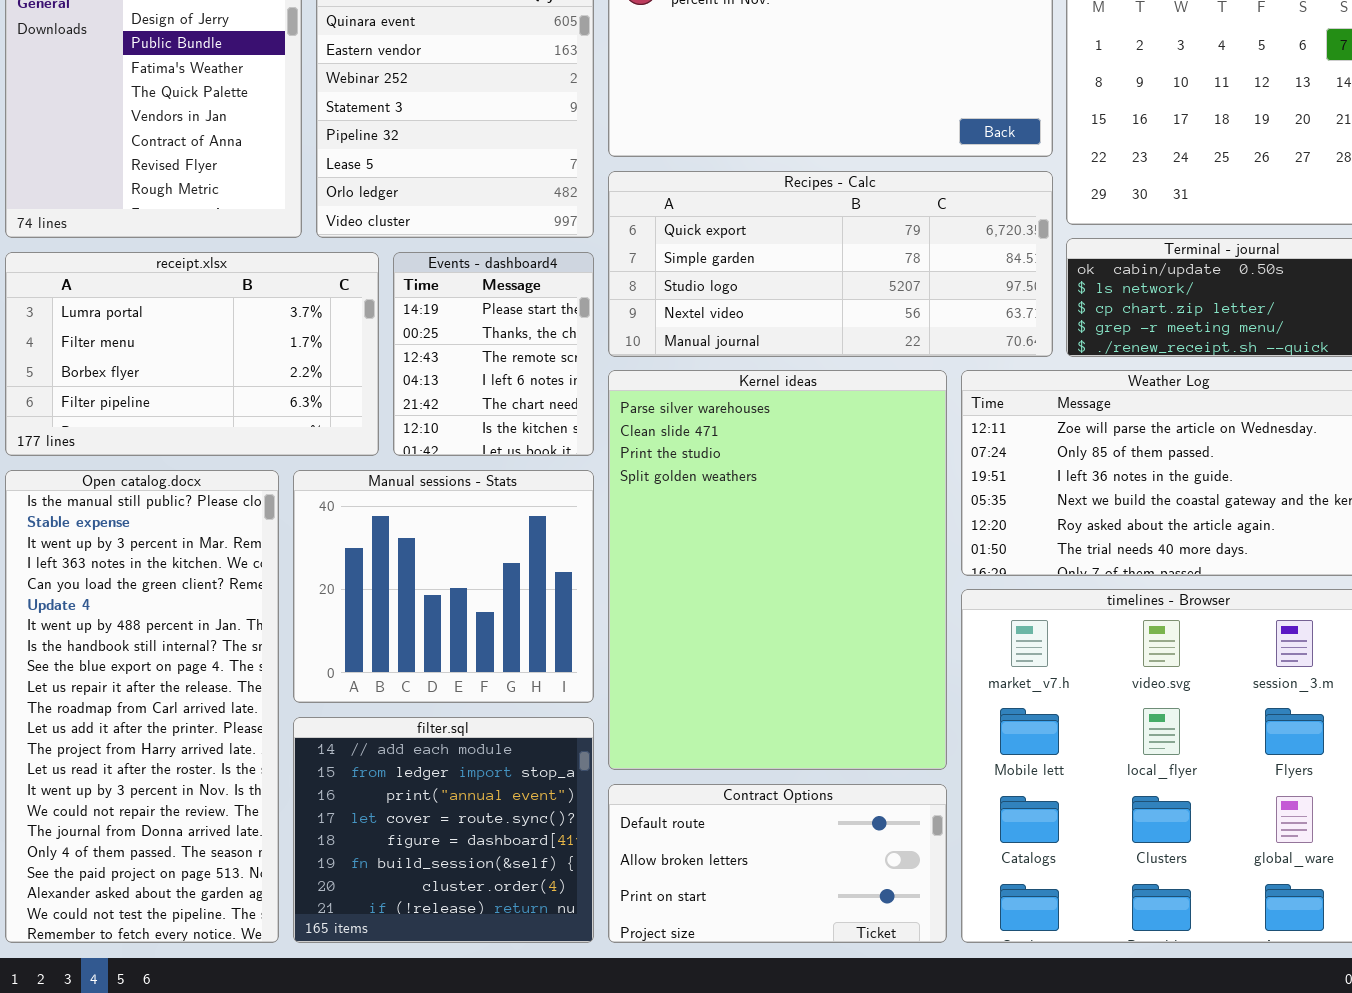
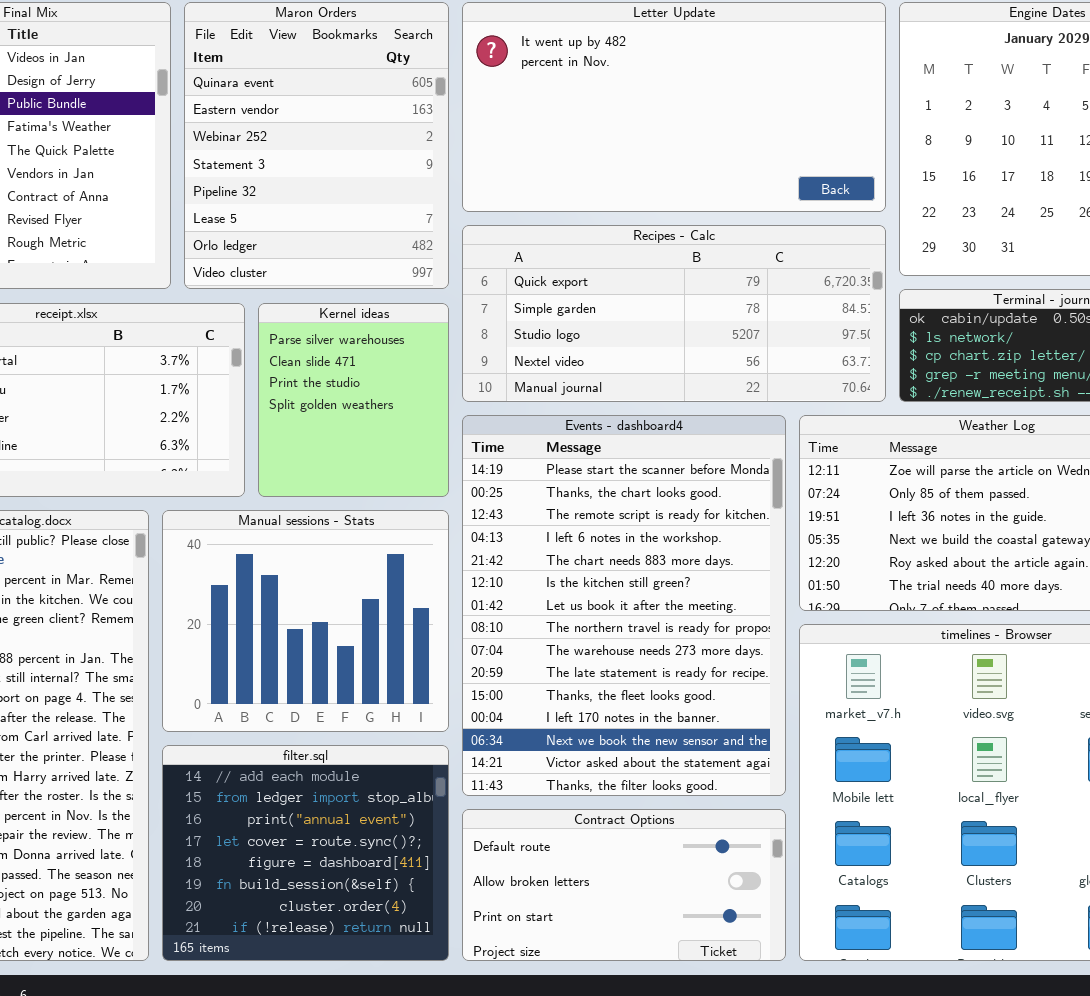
Events - dashboard4: [393,252,594,456] -> [462,415,786,796], moved, resized
Kernel ideas: [608,370,947,770] -> [258,303,449,497], moved, resized

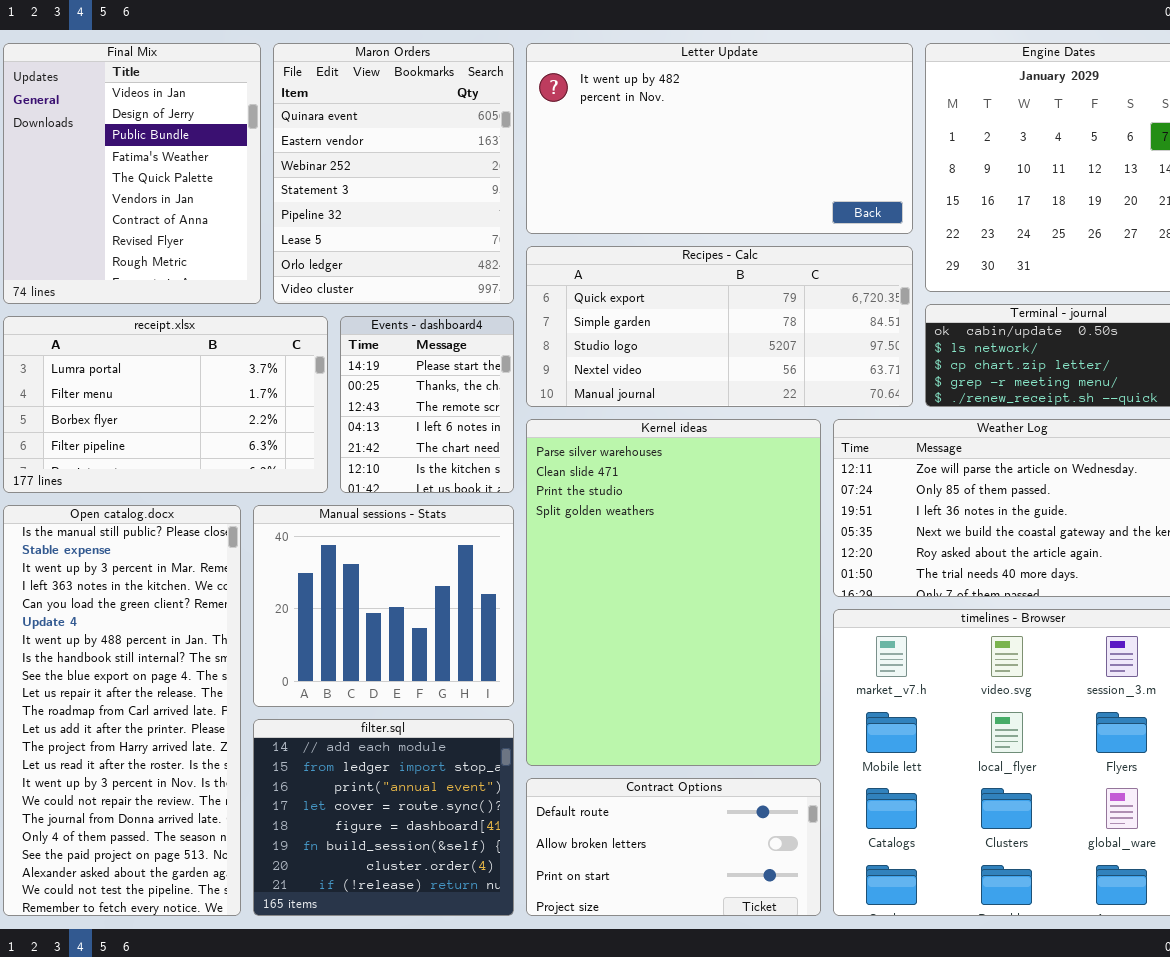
Kernel ideas: [258,303,449,497] -> [526,419,821,766], moved, resized
Events - dashboard4: [462,415,786,796] -> [340,316,514,493], moved, resized

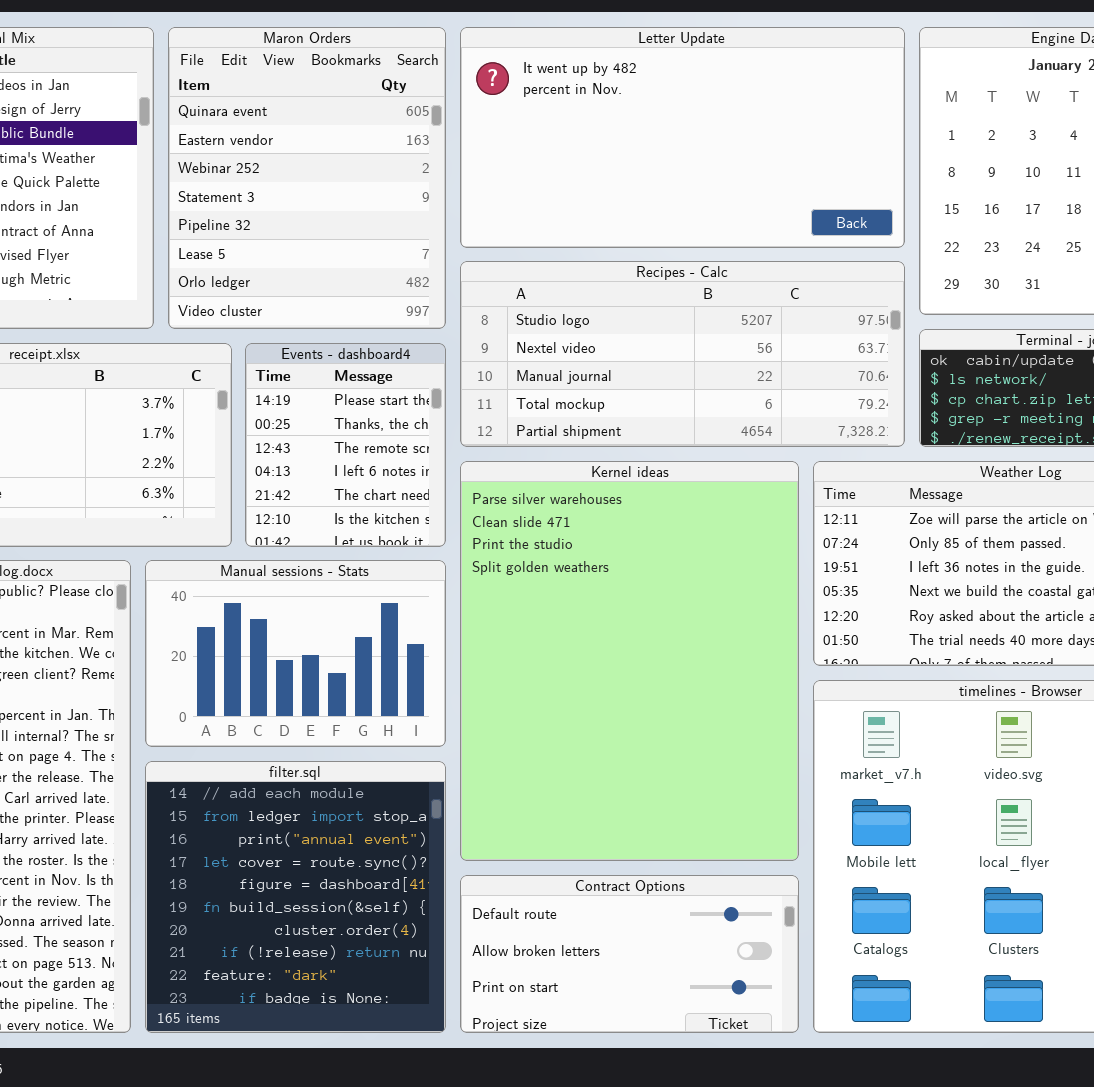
Recipes - Calc: [526,246,913,407] -> [460,261,905,447], scrolled down 2 rows
Manual sessions - Stats: [253,505,514,707] -> [145,560,446,747], resized
filter.sql: [253,719,514,916] -> [145,761,446,1033], resized

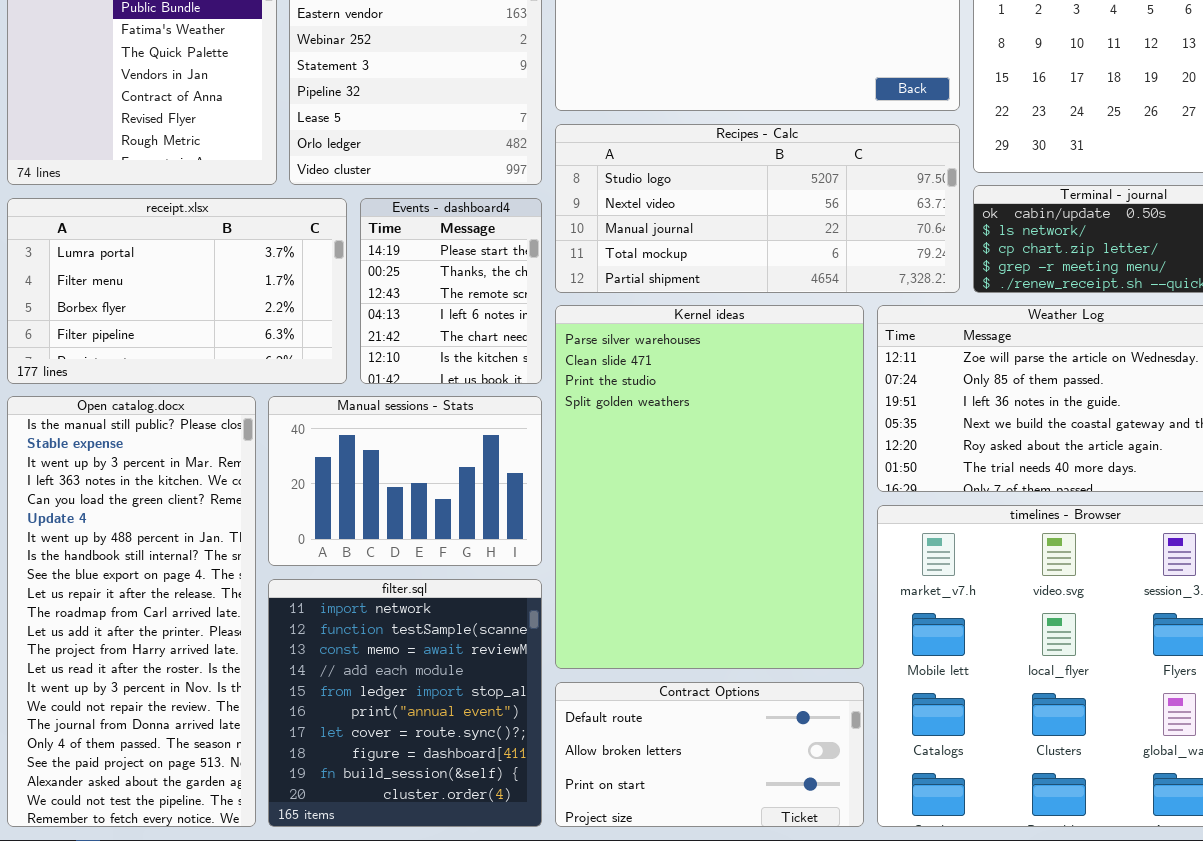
filter.sql: [145,761,446,1033] -> [268,579,542,827], scrolled up 3 rows

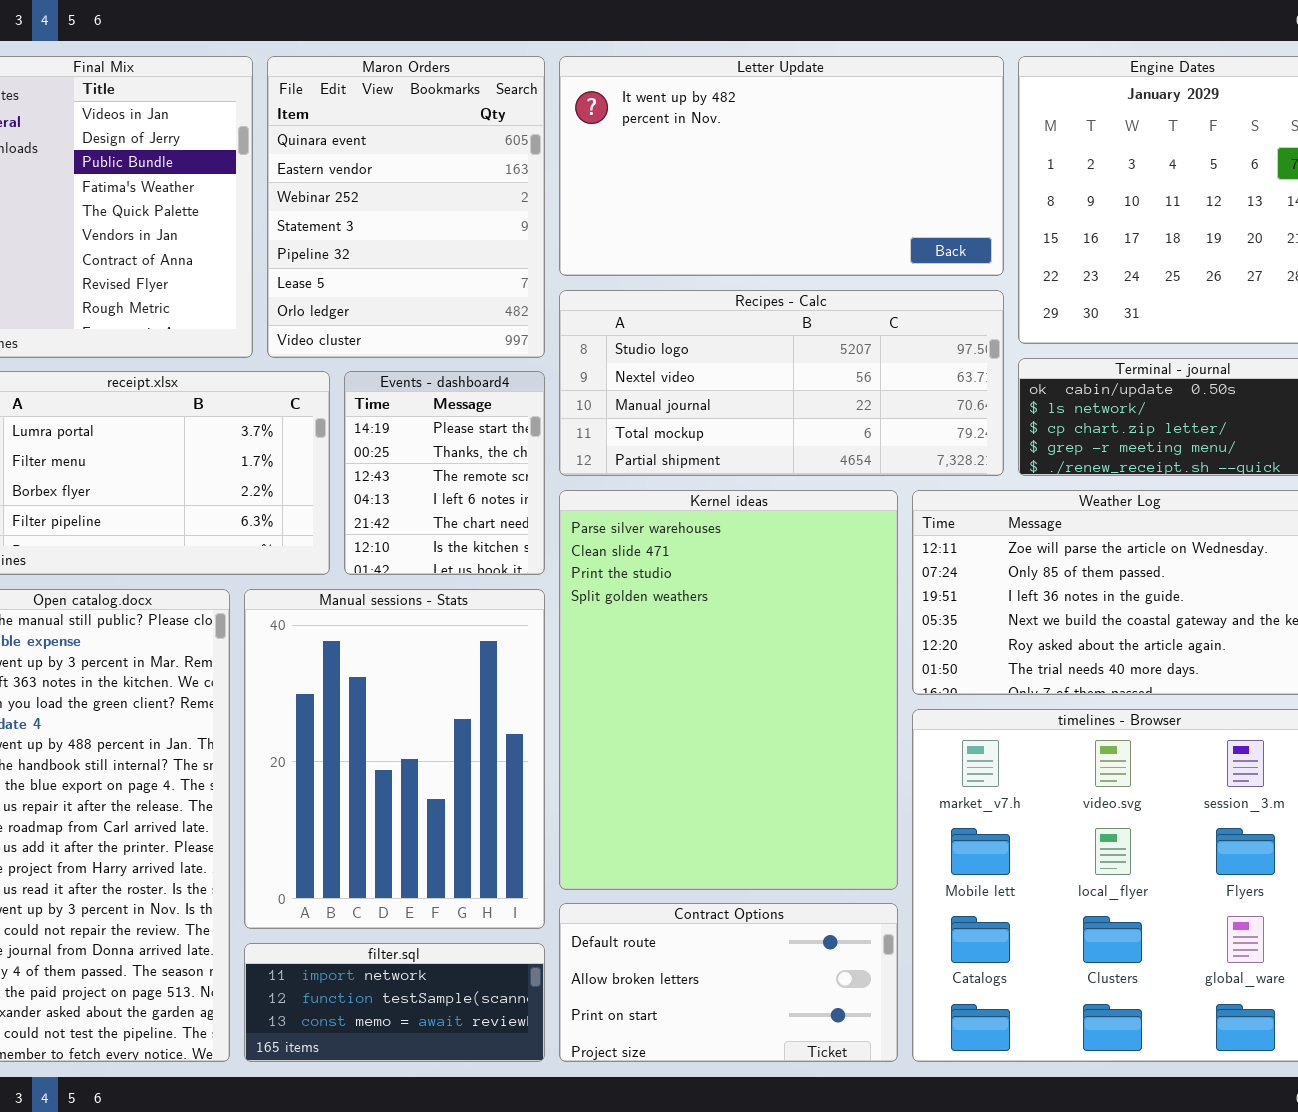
Manual sessions - Stats: [268,396,542,566] -> [244,589,545,929], resized
filter.sql: [268,579,542,827] -> [244,943,545,1062], resized

